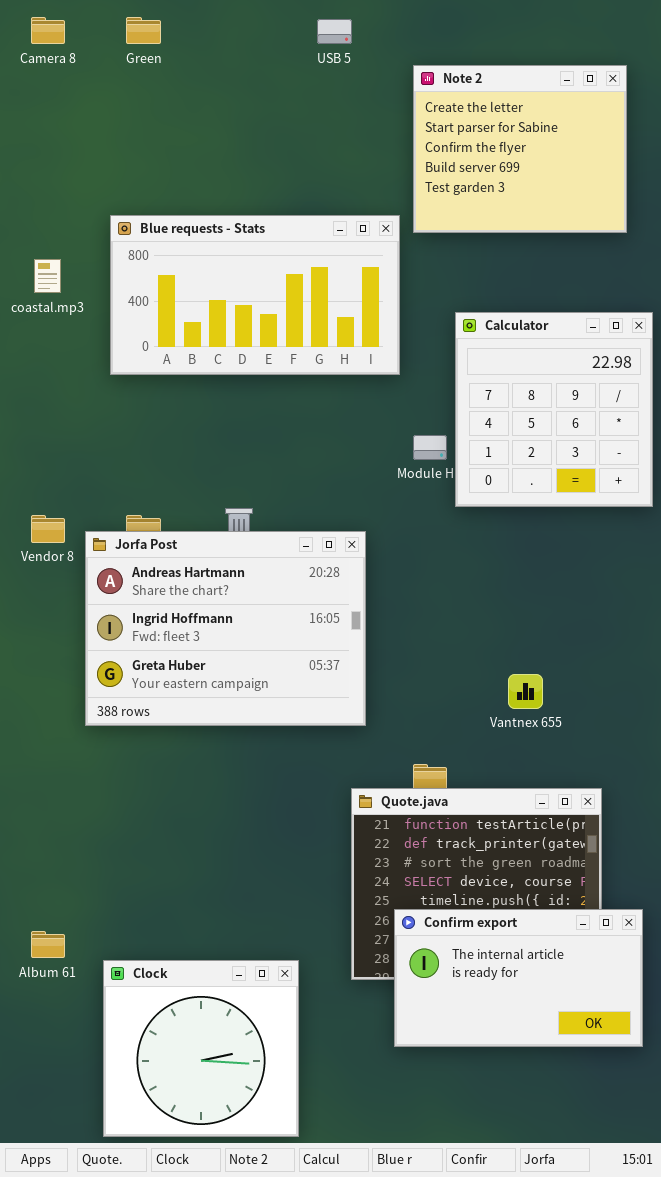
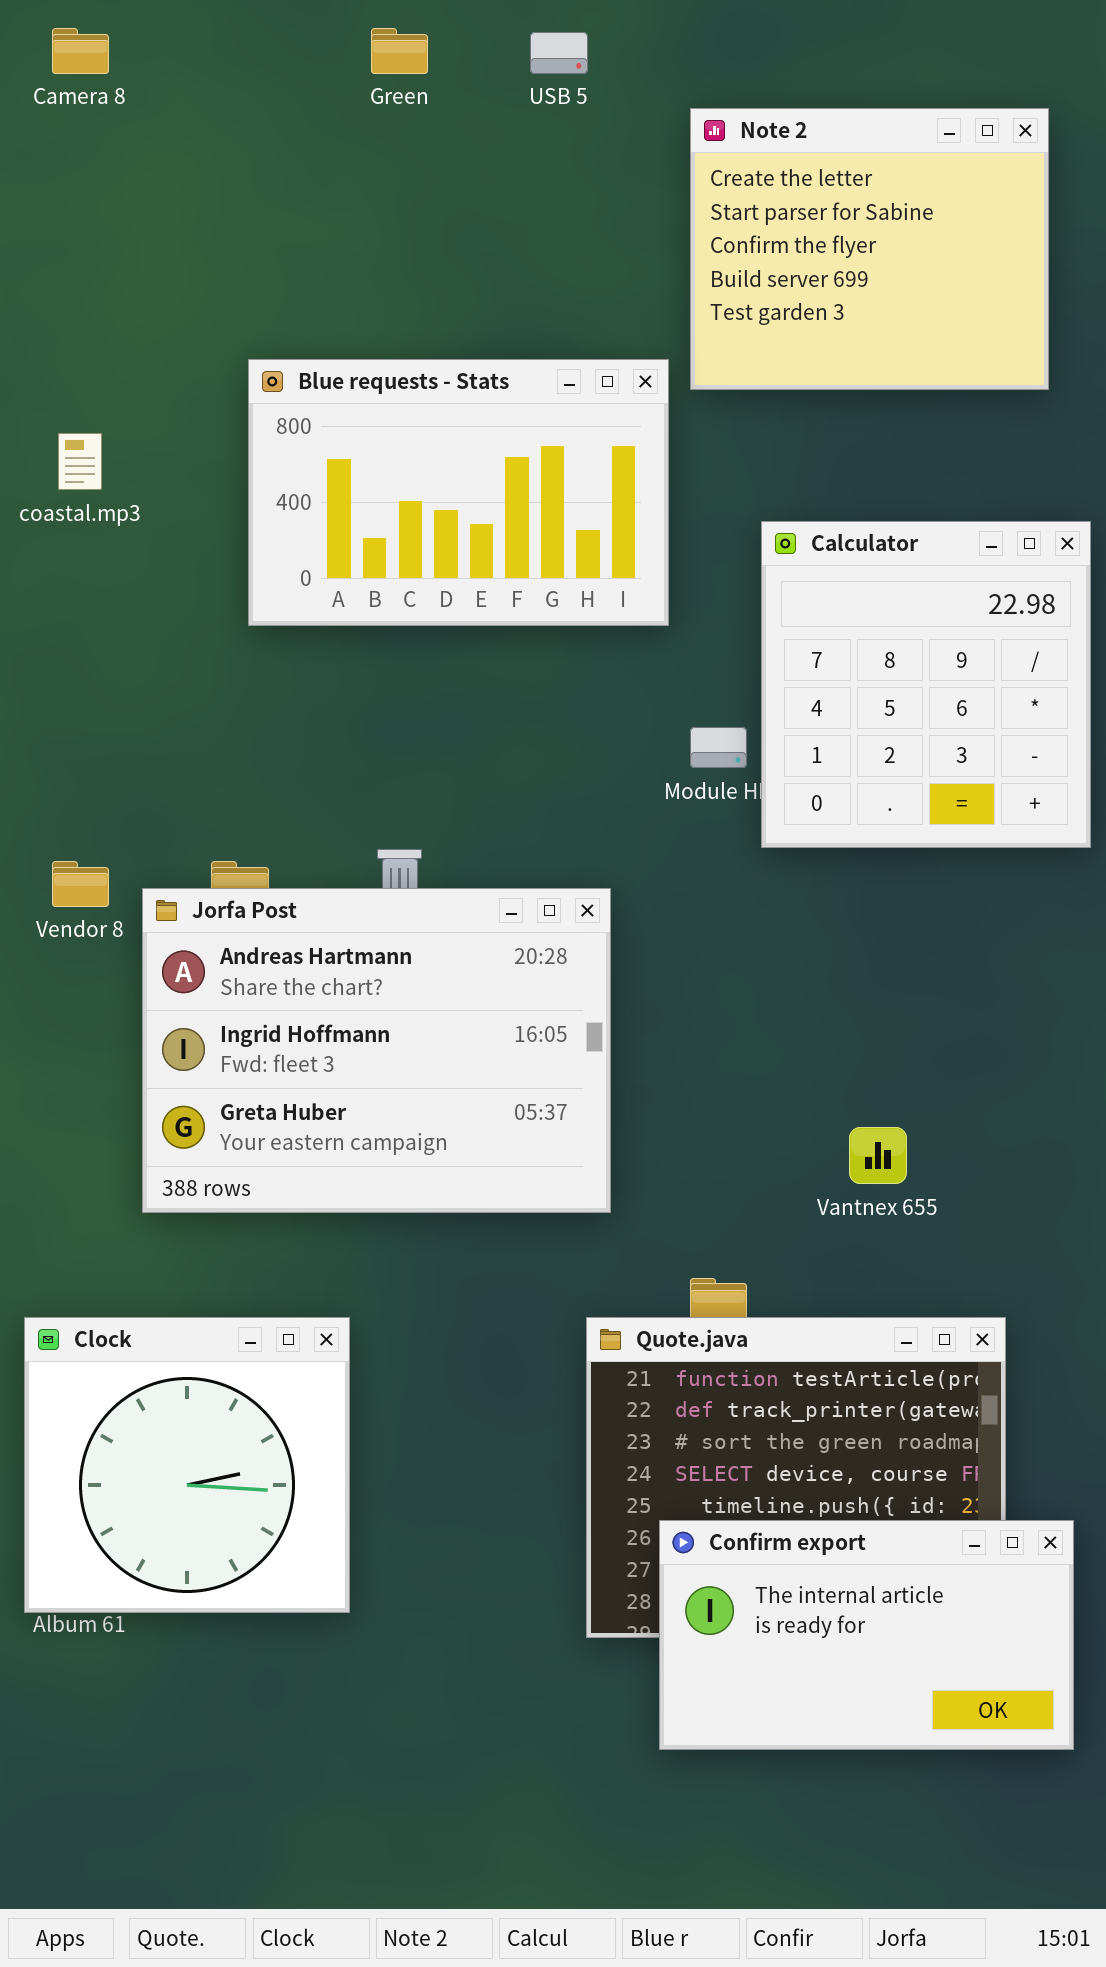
Green: [126,17,161,44] -> [371,28,428,74], moved
Blue requests - Stats: [110,215,400,375] -> [248,359,669,626], resized
Clock: [103,960,299,1137] -> [24,1317,350,1613], moved

